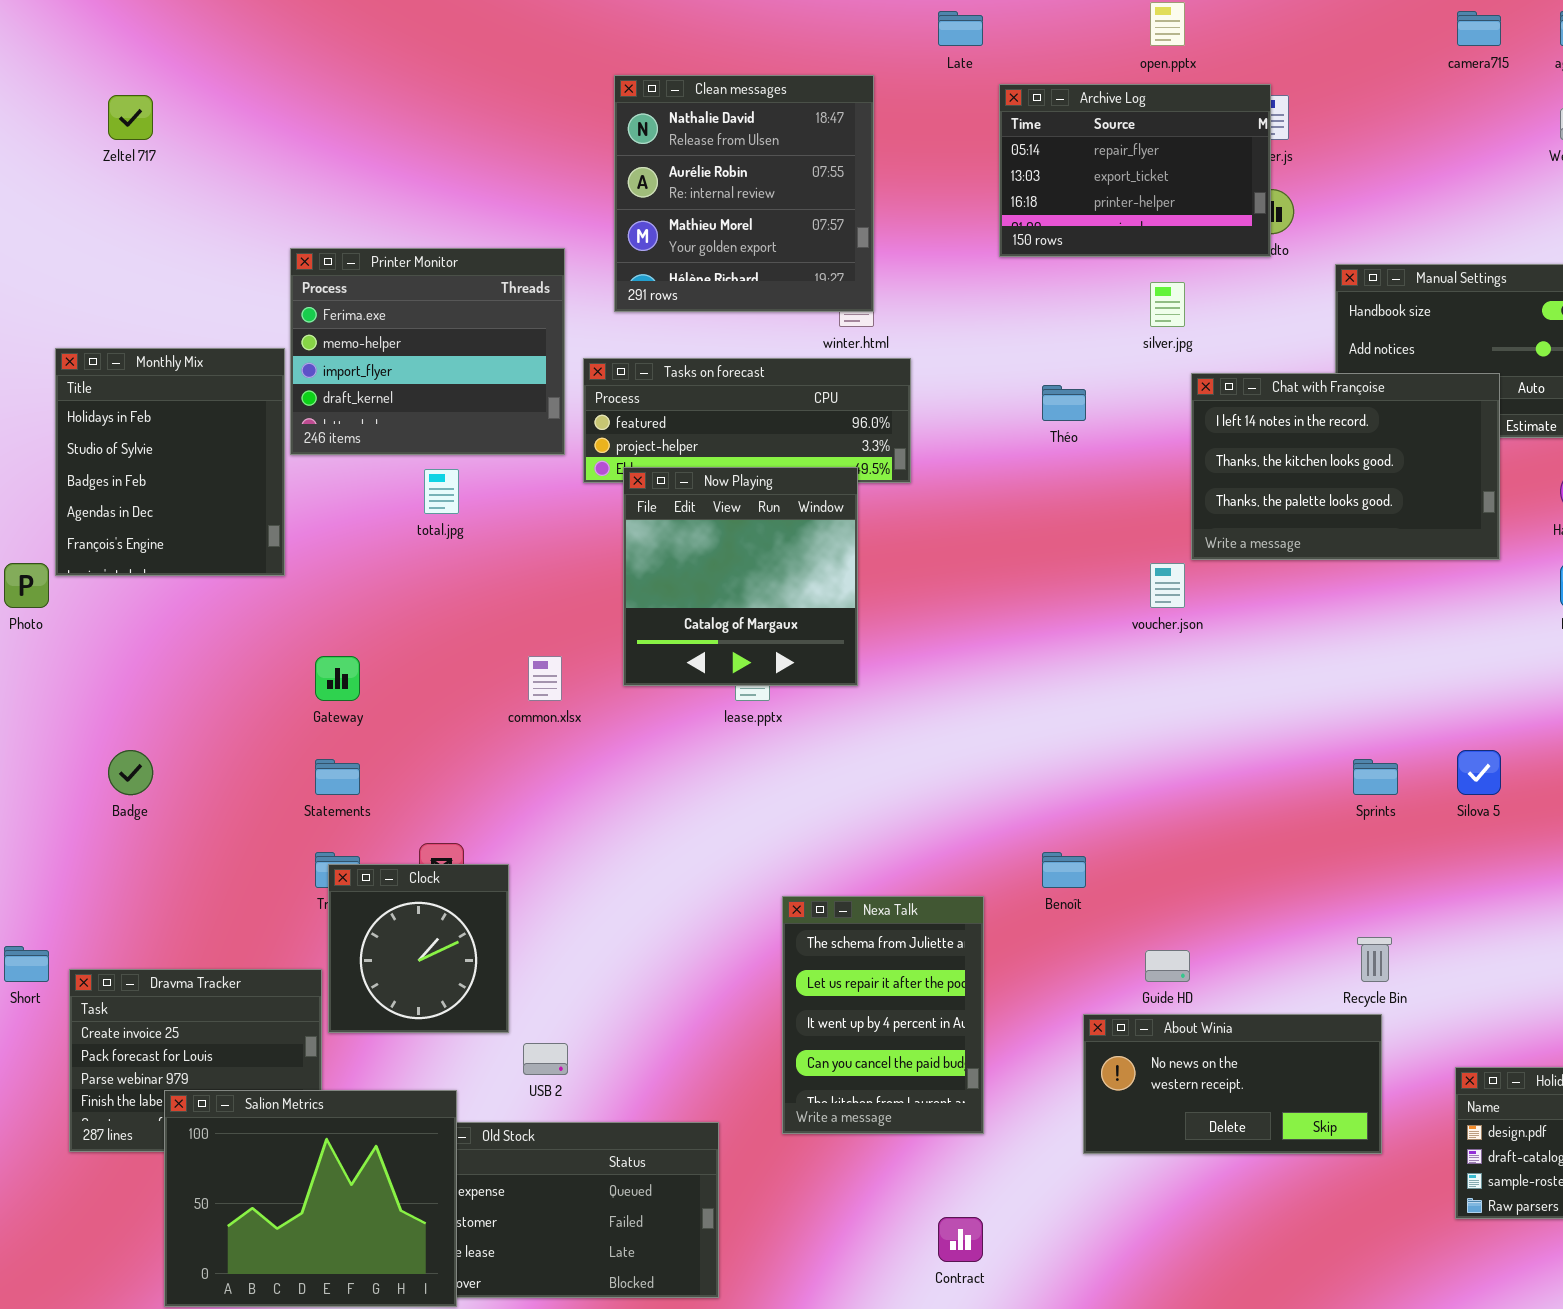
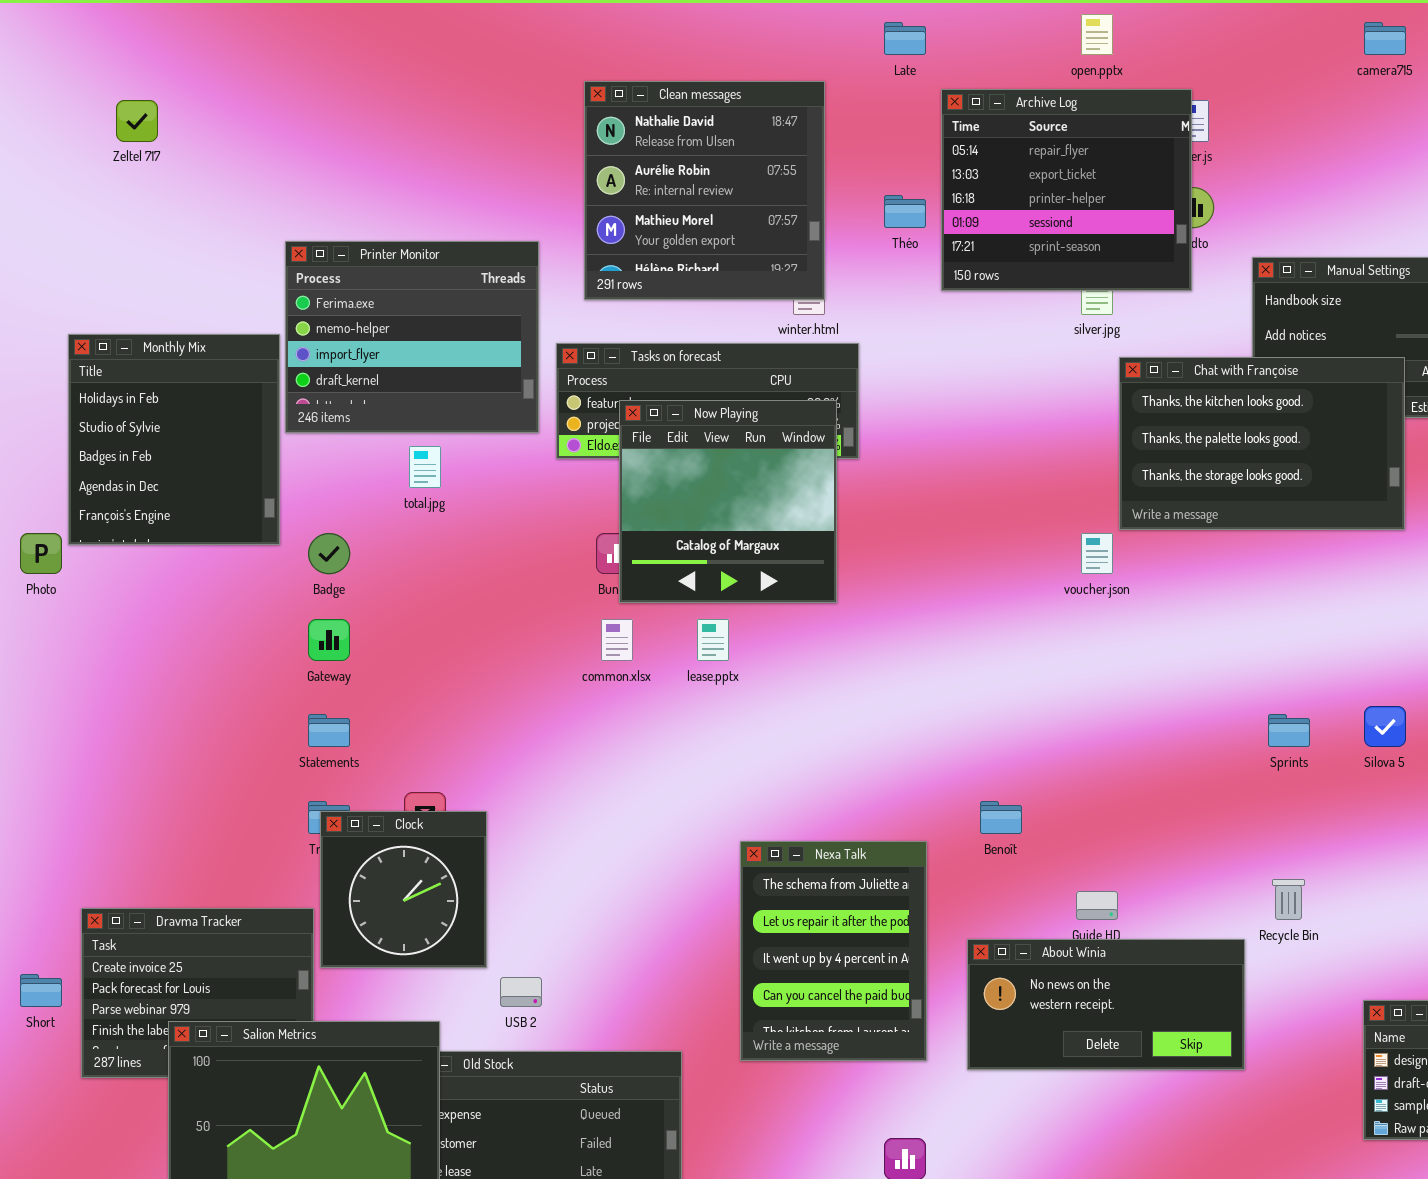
Archive Log: [999,84,1271,257] -> [941,89,1192,291], resized
Chat with Françoise: [1191,373,1500,560] -> [1119,357,1405,530], scrolled down 1 row
Théo: [1042,385,1086,421] -> [884,195,926,228], moved
Now Playing: [623,467,858,686] -> [619,400,837,603], moved
common.xlsx: [528,656,562,701] -> [601,619,633,661], moved
Badge: [108,750,153,795] -> [308,533,350,574], moved
Short: [4,946,49,982] -> [20,974,62,1007], moved
About Winia: [1083,1014,1382,1154] -> [967,939,1245,1070], moved

